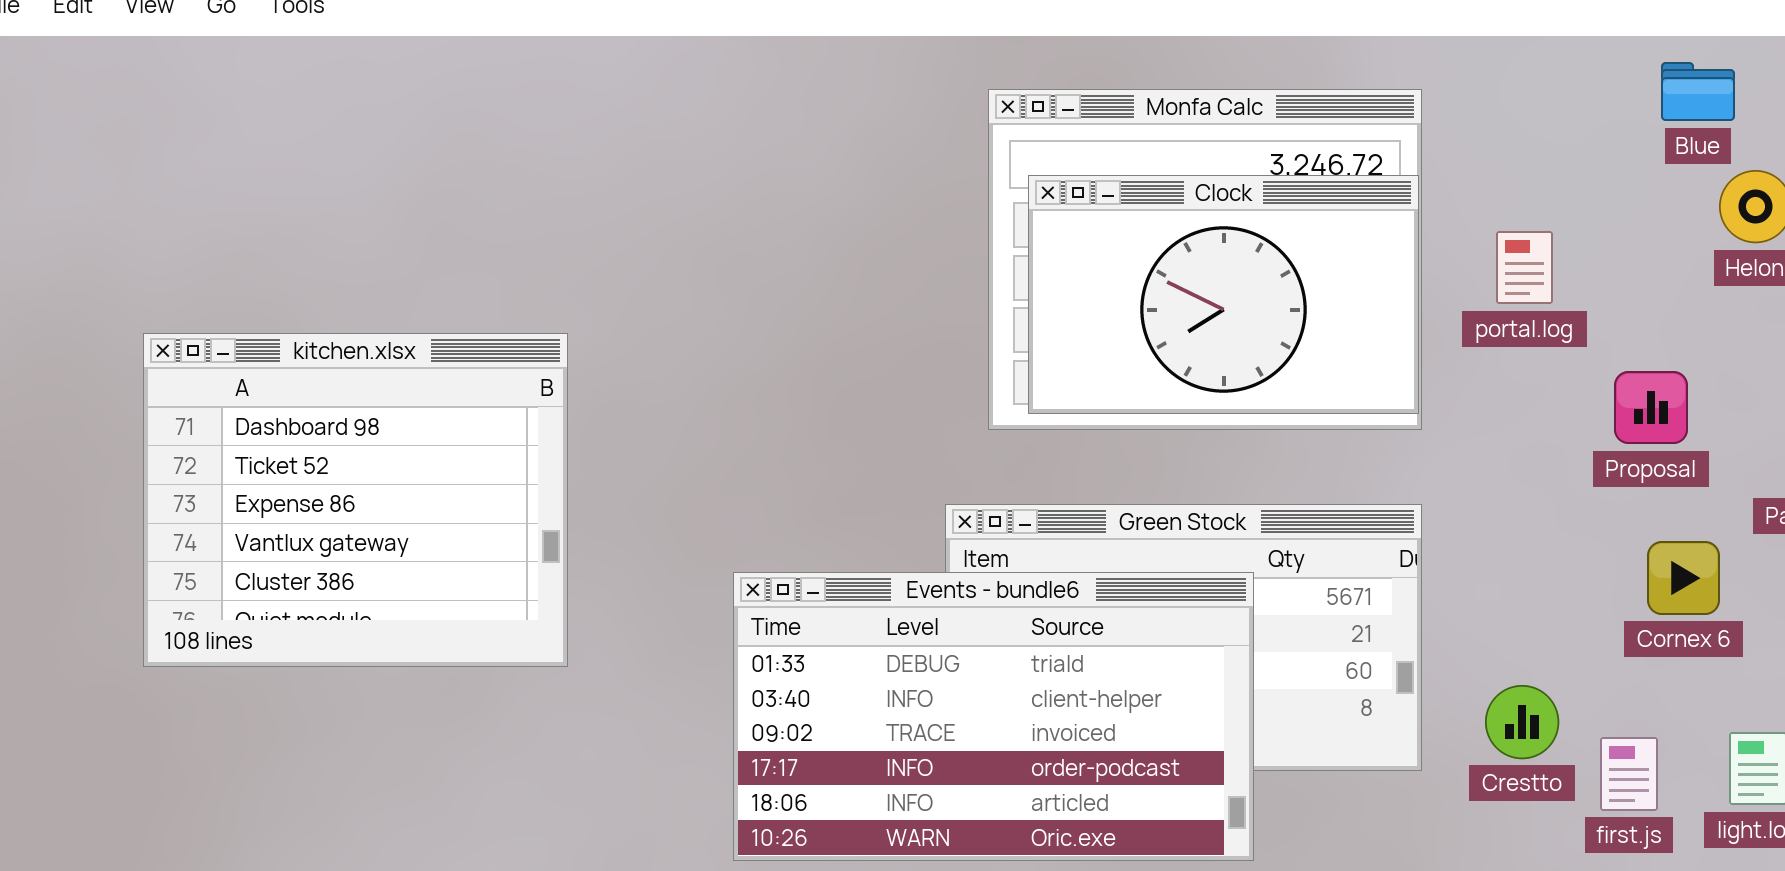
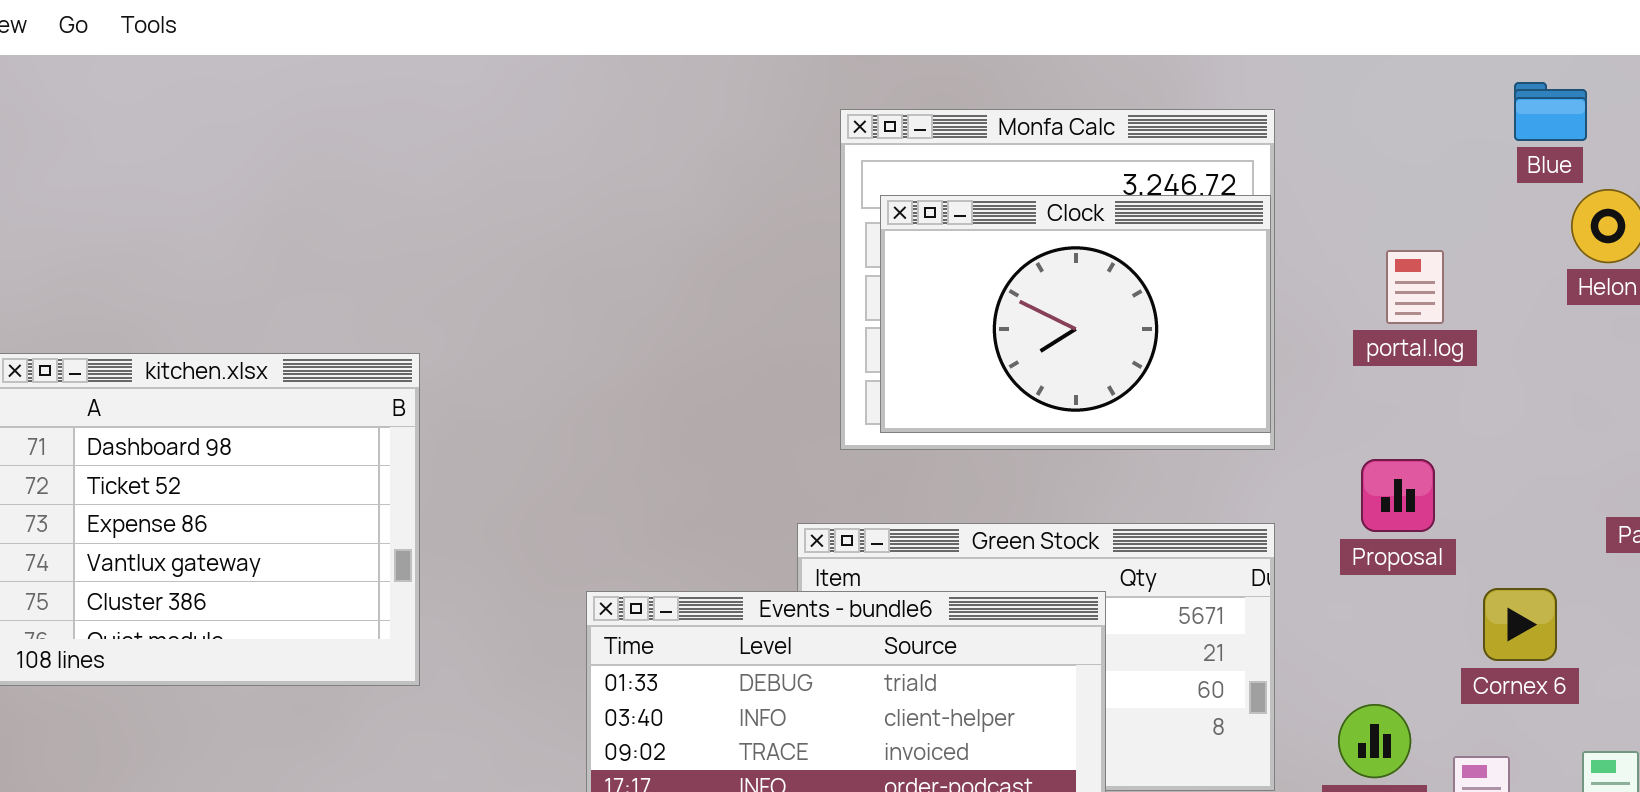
portal.log: [1496,231,1553,304] -> [1386,250,1444,324], moved
Proposal: [1614,371,1688,444] -> [1361,459,1435,532], moved
Cornex 6: [1647,541,1720,615] -> [1483,588,1557,661], moved

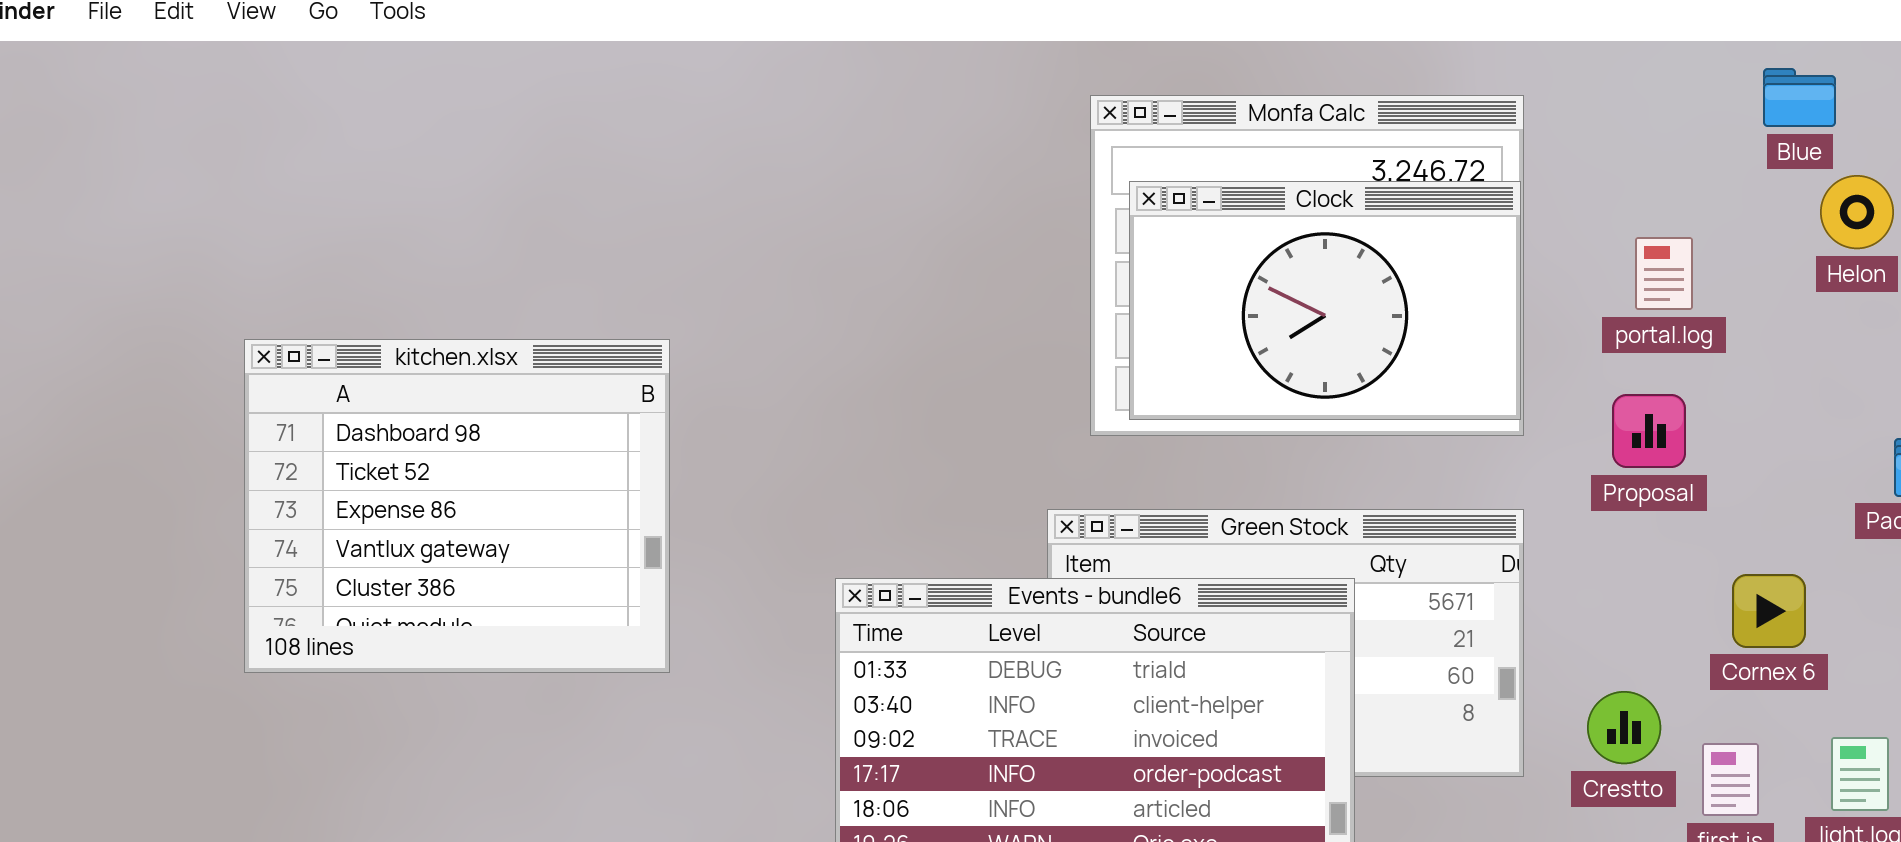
Proposal: [1361,459,1435,532] -> [1612,394,1686,468], moved

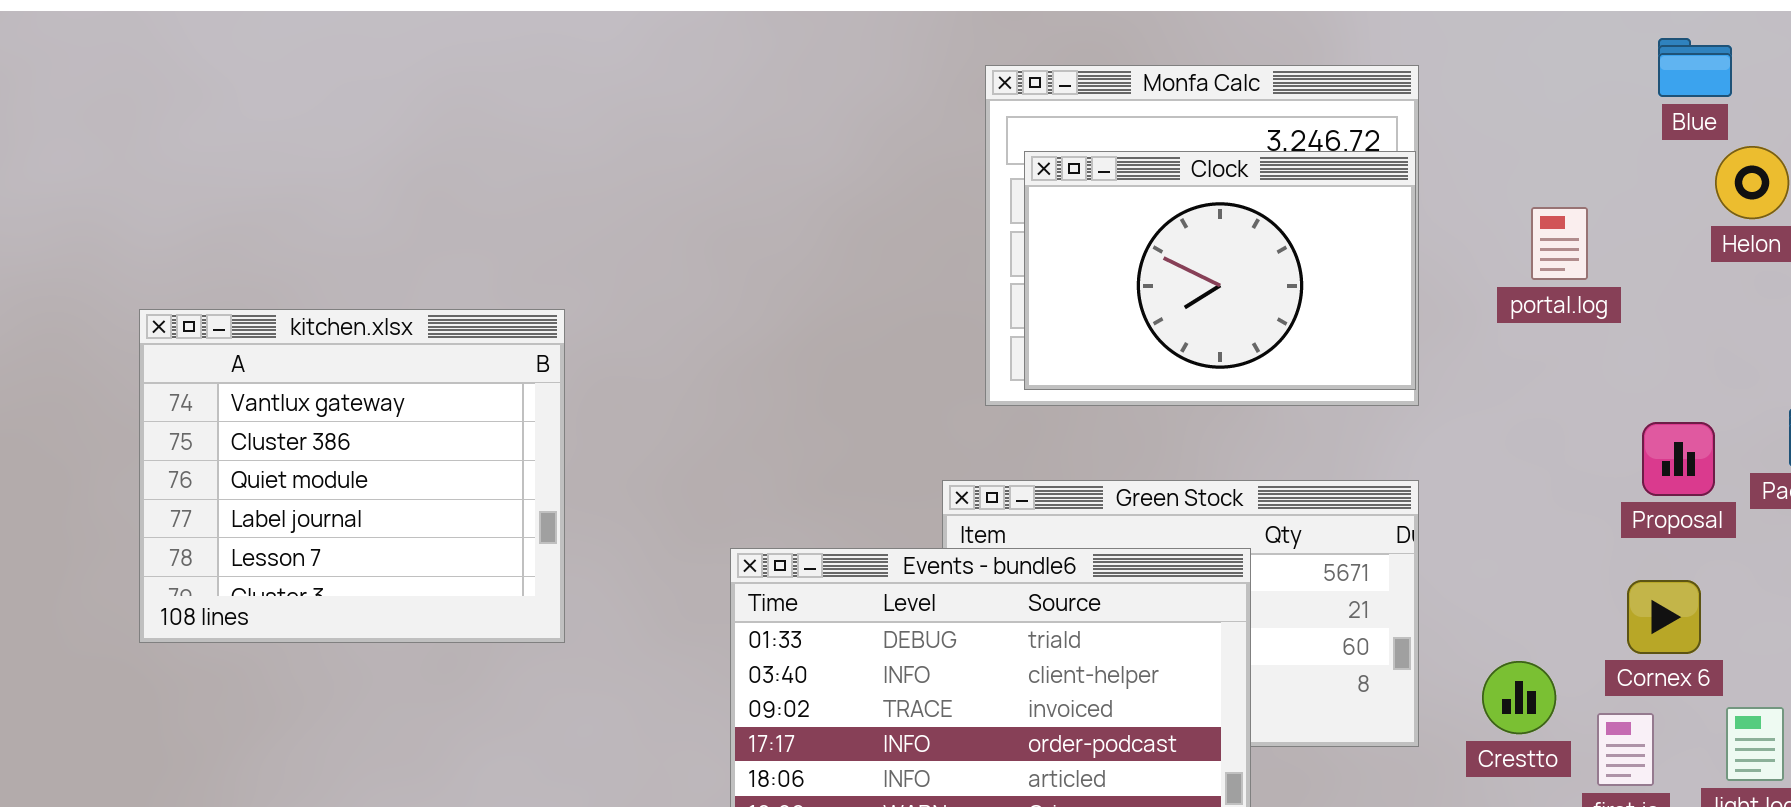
kitchen.xlsx: [244,339,670,673] -> [139,309,565,643], scrolled down 3 rows
Proposal: [1612,394,1686,468] -> [1642,422,1715,496], moved
Cornex 6: [1732,574,1806,648] -> [1627,580,1701,654], moved

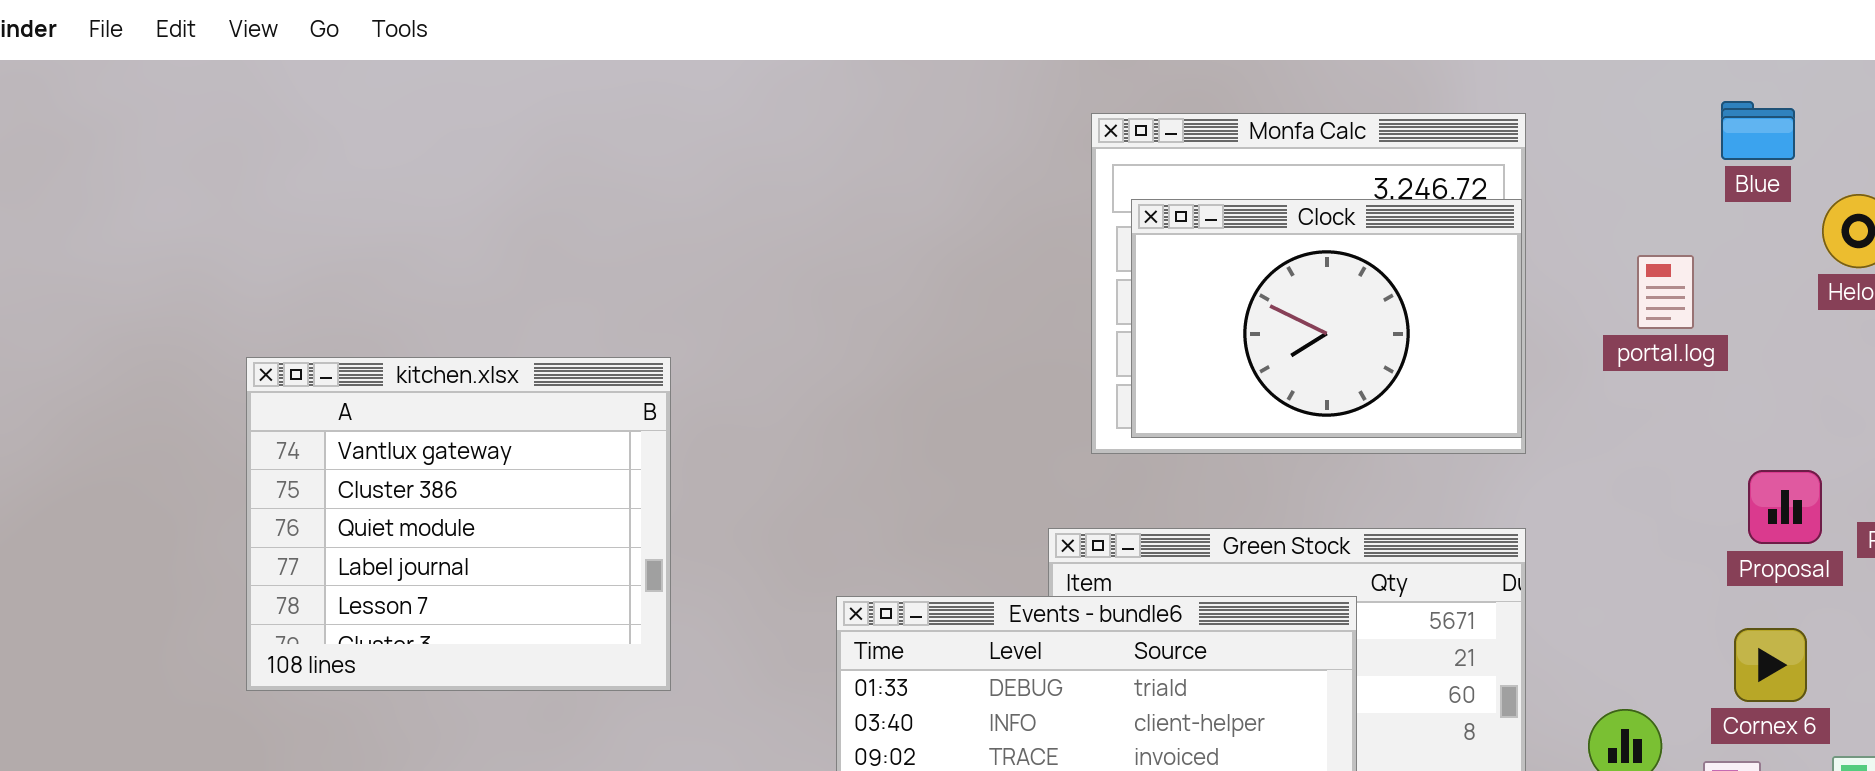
Blue: [1658,38,1732,97] -> [1721,101,1795,160], moved

